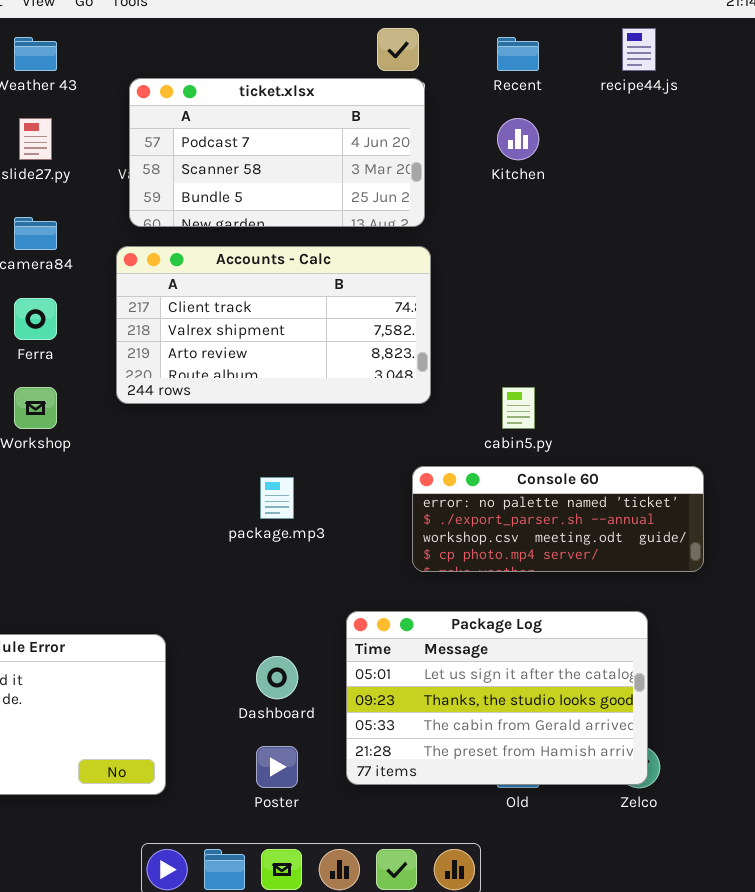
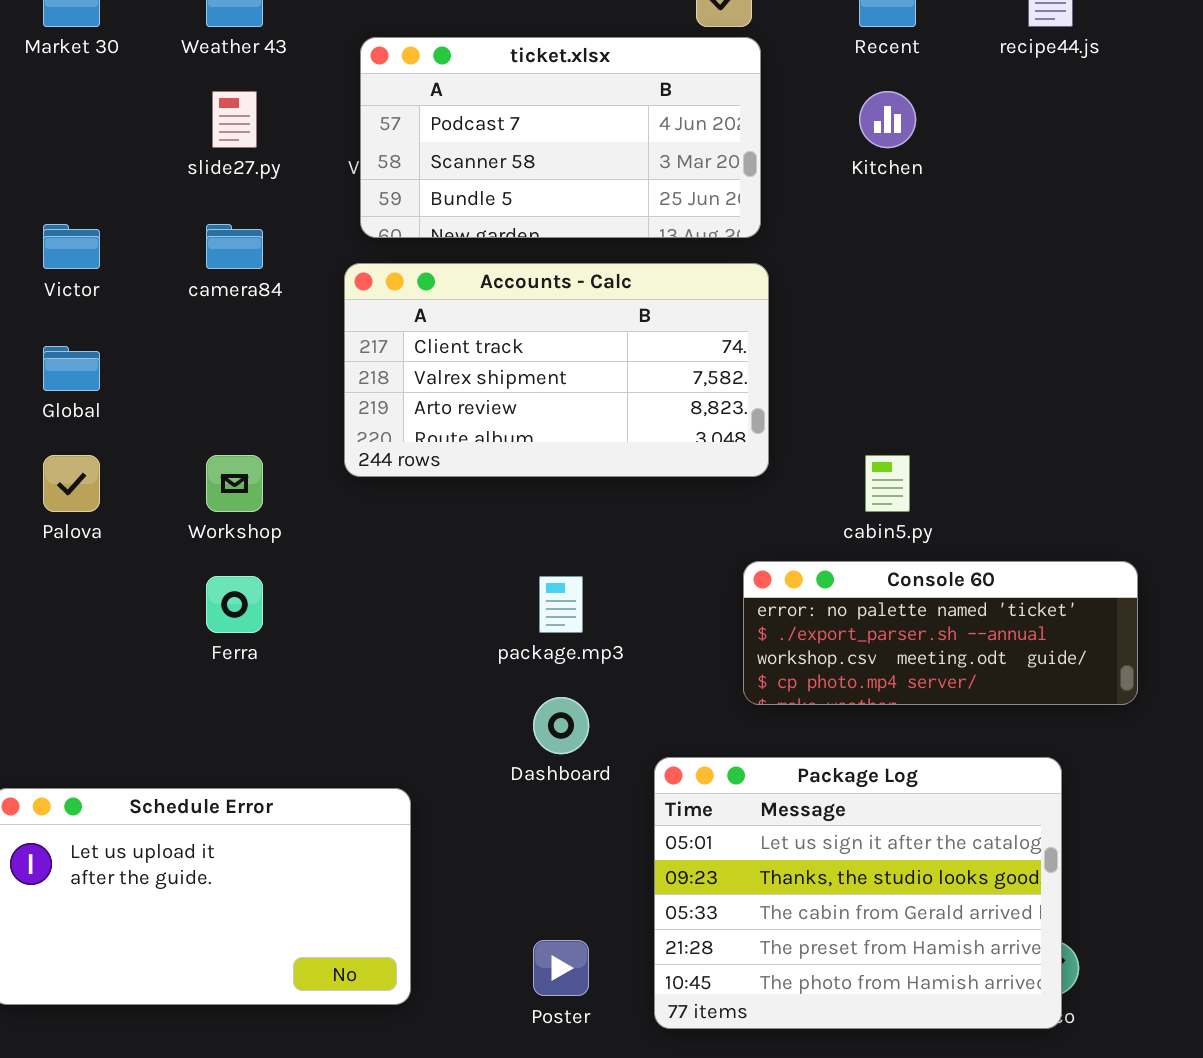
Ferra: [14,298,57,340] -> [206,576,263,633], moved
Package Log: [346,611,648,785] -> [654,757,1062,1029], resized
Dashboard: [256,656,298,699] -> [533,697,589,754], moved

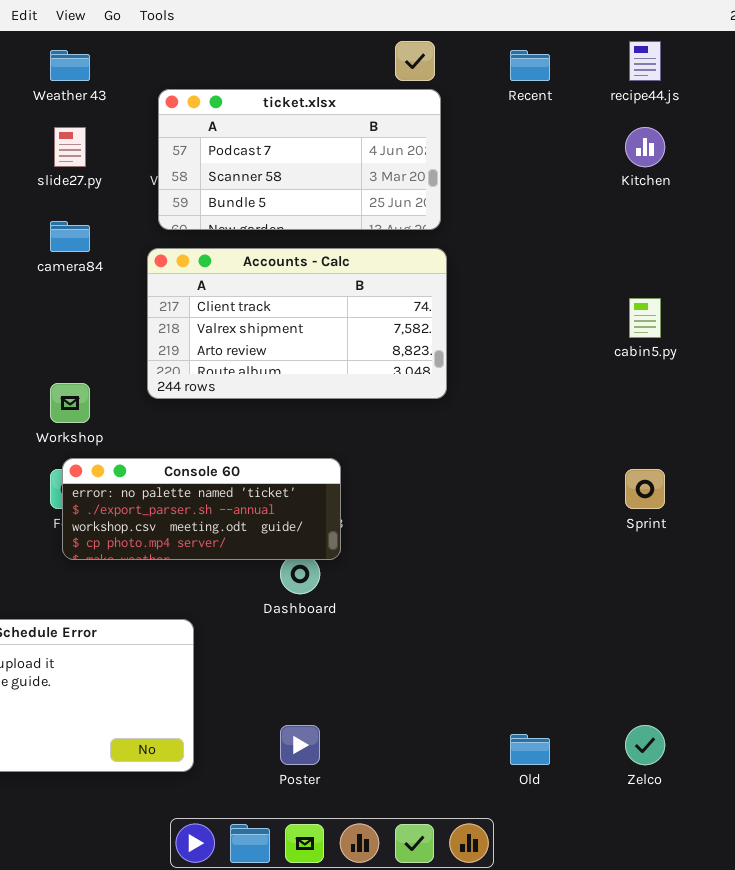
Kitchen: [859,91,916,148] -> [625,127,665,167], moved
cabin5.py: [865,455,910,512] -> [629,298,661,338], moved
Console 60: [743,561,1138,705] -> [62,458,341,560], moved
Package Log: [654,757,1062,1029] -> none, closed

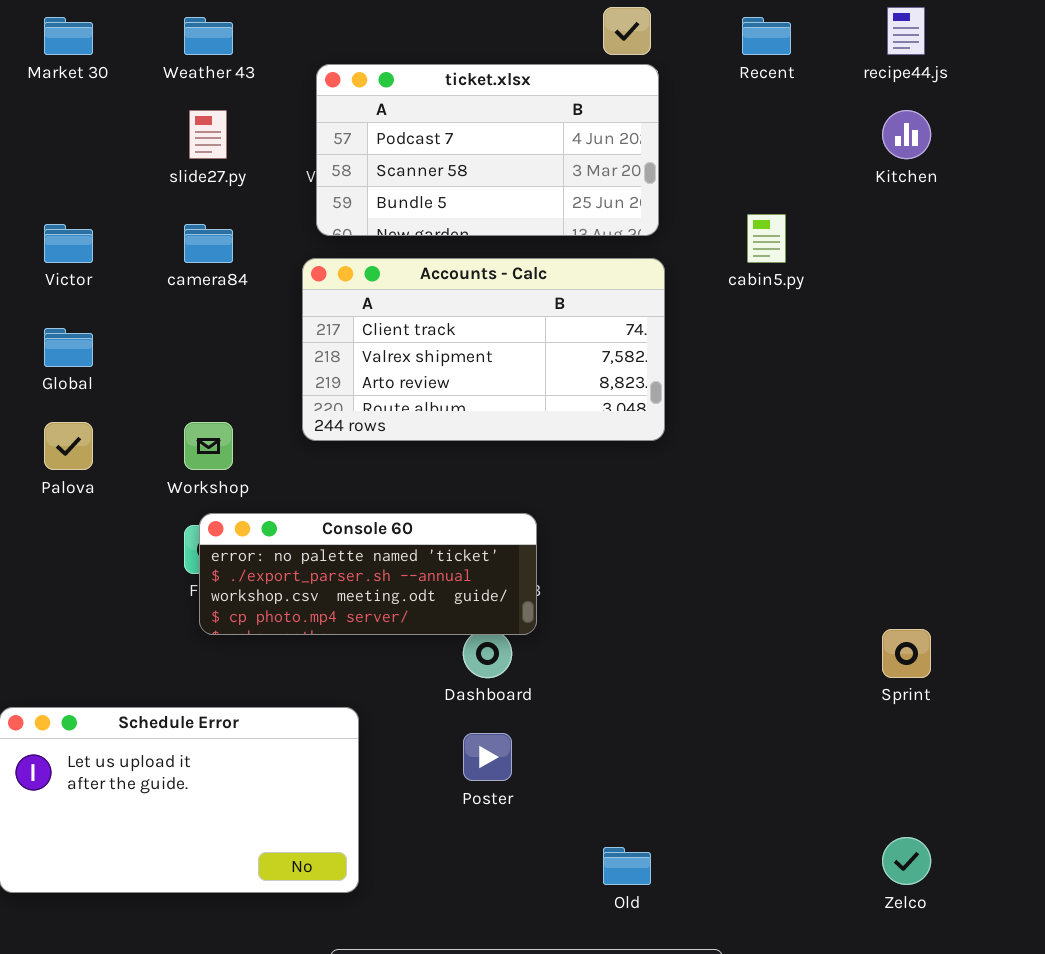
cabin5.py: [629,298,661,338] -> [747,214,786,263], moved
Sprint: [625,469,665,509] -> [882,629,931,678], moved
Poster: [280,725,320,765] -> [463,733,512,781], moved
Old: [510,734,550,765] -> [603,847,651,885], moved

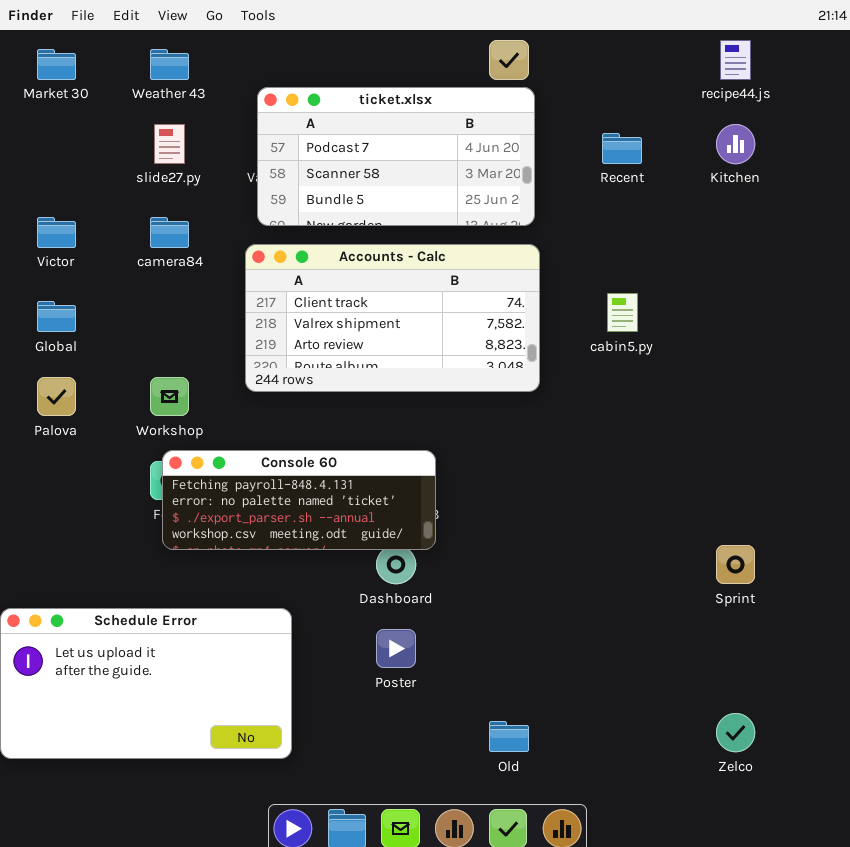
Recent: [742,17,791,55] -> [602,133,642,164], moved
cabin5.py: [747,214,786,263] -> [607,293,638,332], moved
Console 60: [199,513,537,635] -> [162,450,436,550], scrolled up 1 row

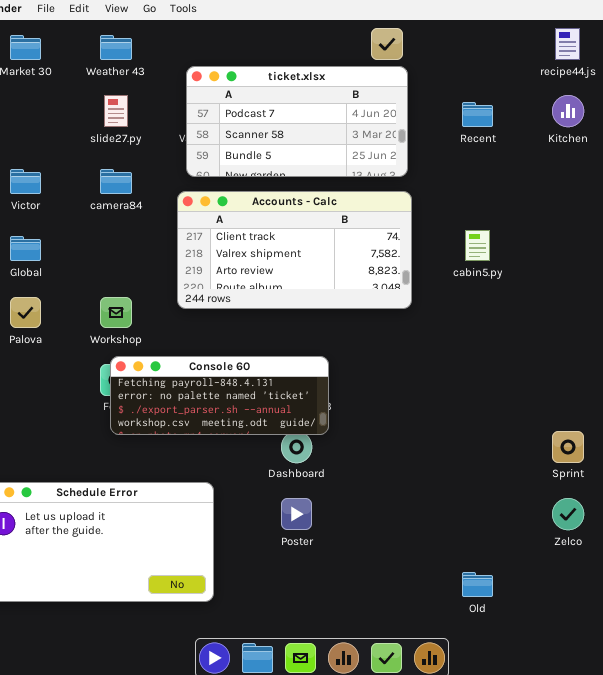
Zelco: [716,713,755,752] -> [552,498,584,530], moved
Old: [489,721,529,752] -> [462,572,493,597], moved

